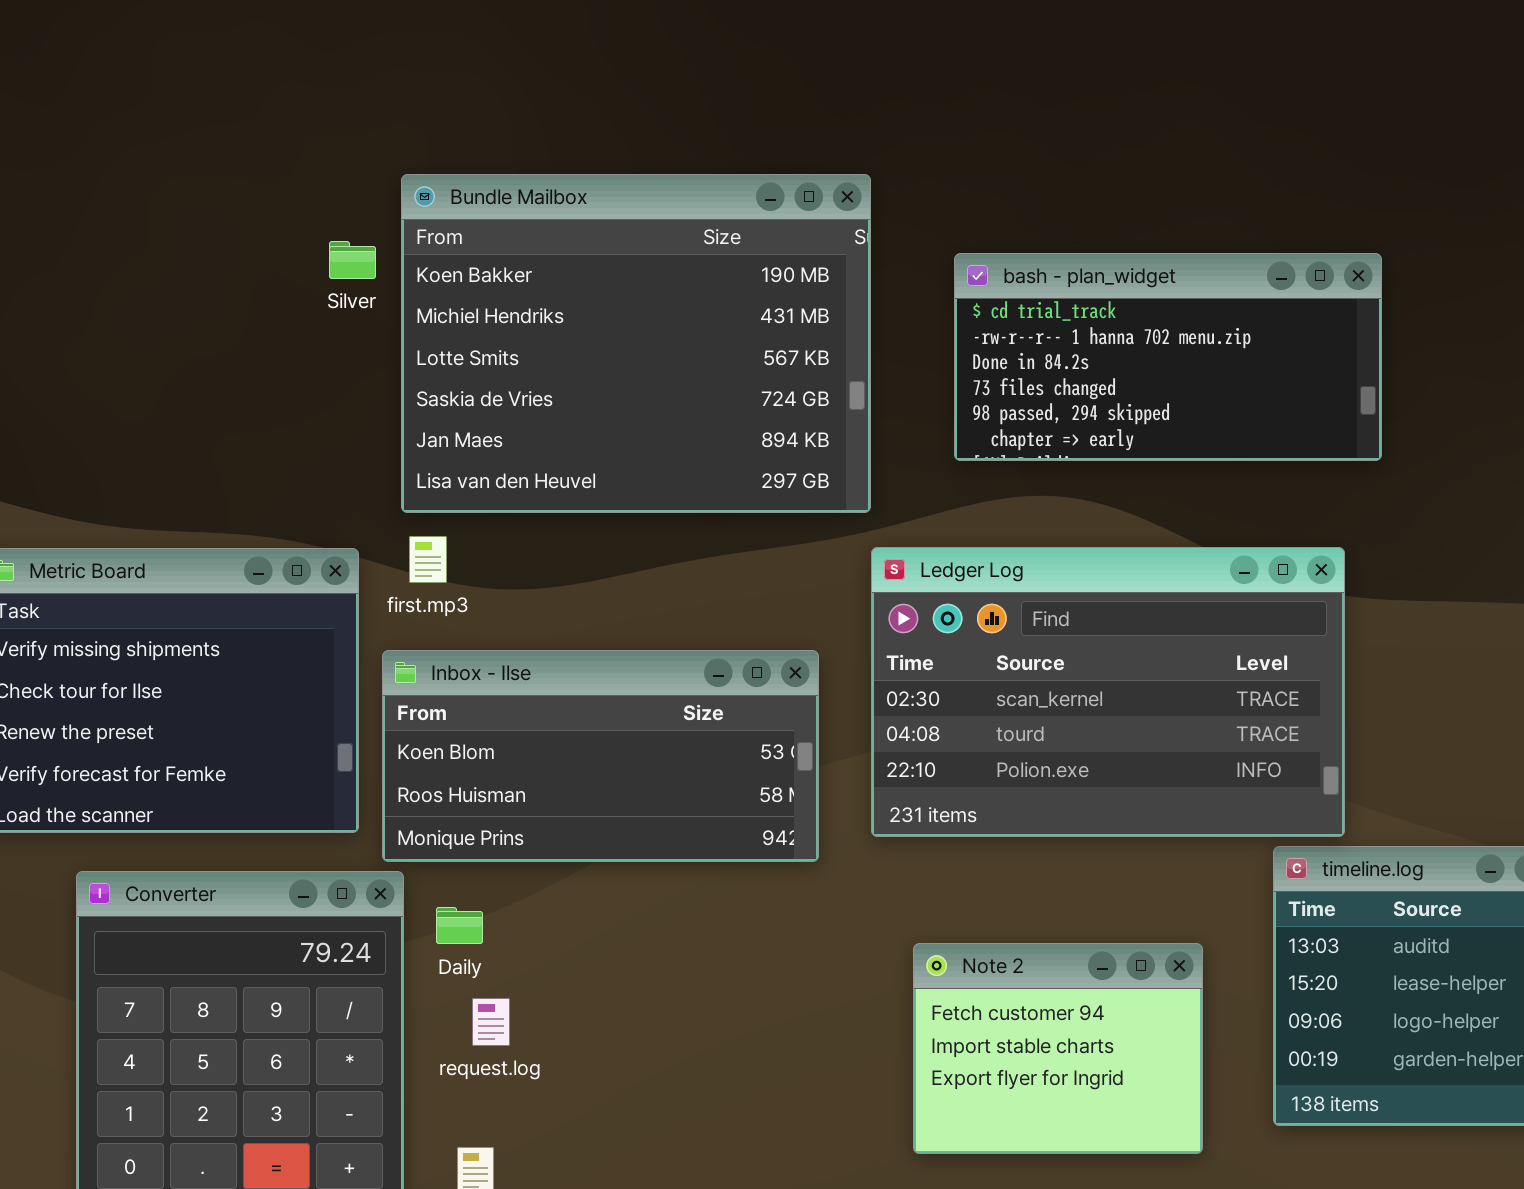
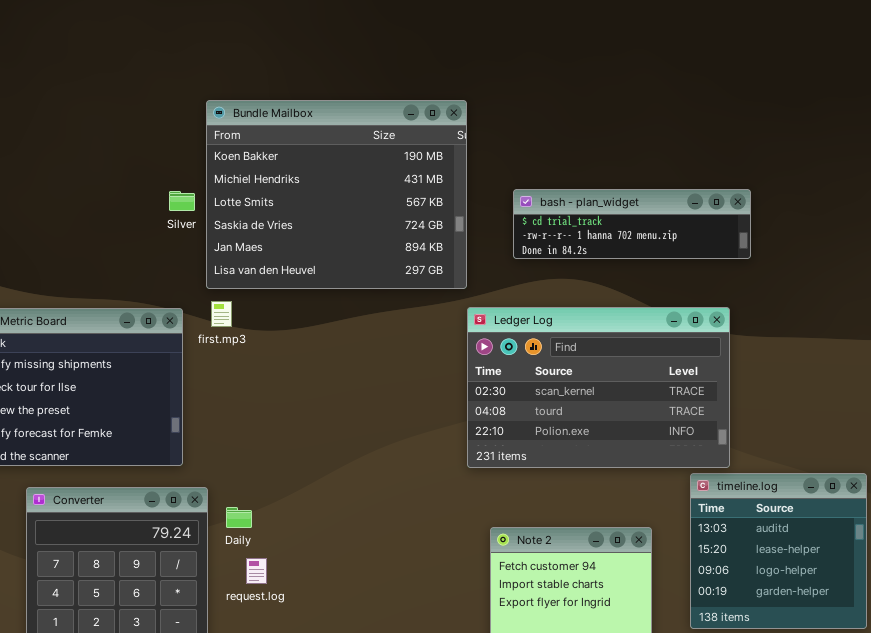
Silver: [329,241,376,279] -> [169,191,195,211], moved
bash - plan_widget: [954,253,1382,461] -> [513,189,751,259], resized
Inbox - Ilse: [382,650,819,862] -> none, closed

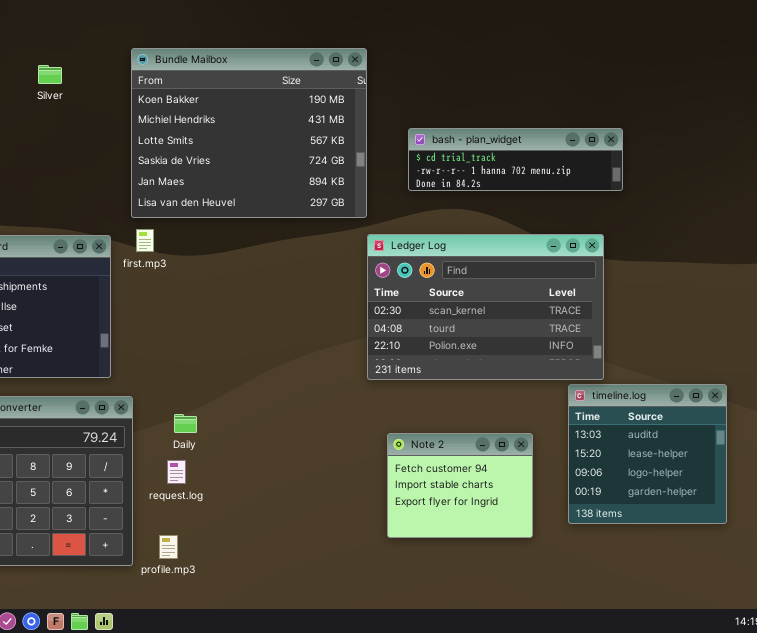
Silver: [169,191,195,211] -> [38,65,62,84], moved
Daily: [226,507,252,528] -> [174,414,197,433], moved

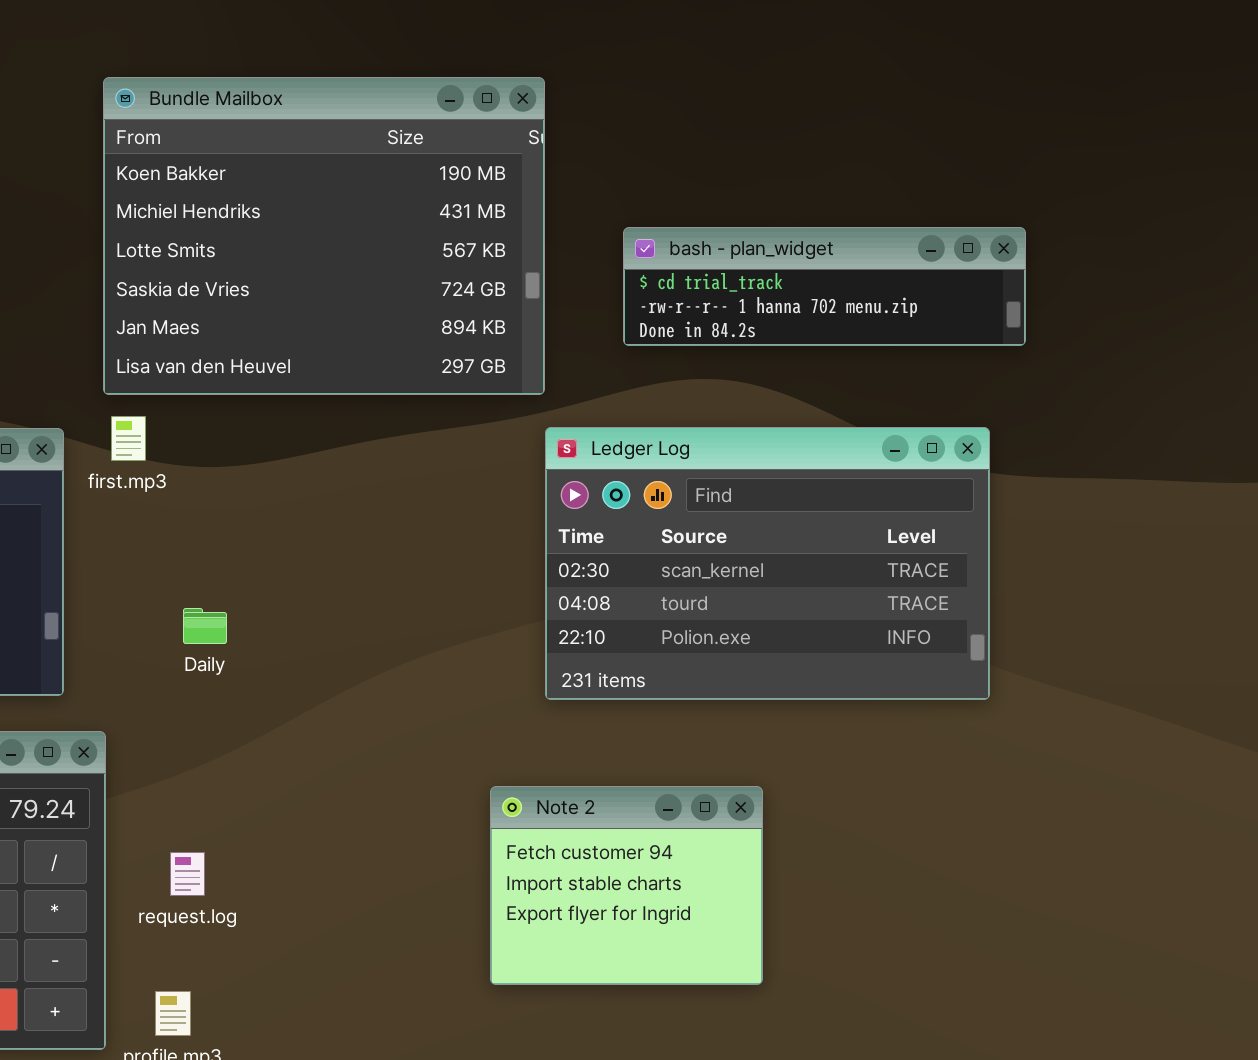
timeline.log: [568,384,727,524] -> none, closed
Daily: [174,414,197,433] -> [183,608,227,644], moved
Note 2: [387,433,533,538] -> [490,786,763,985], moved

